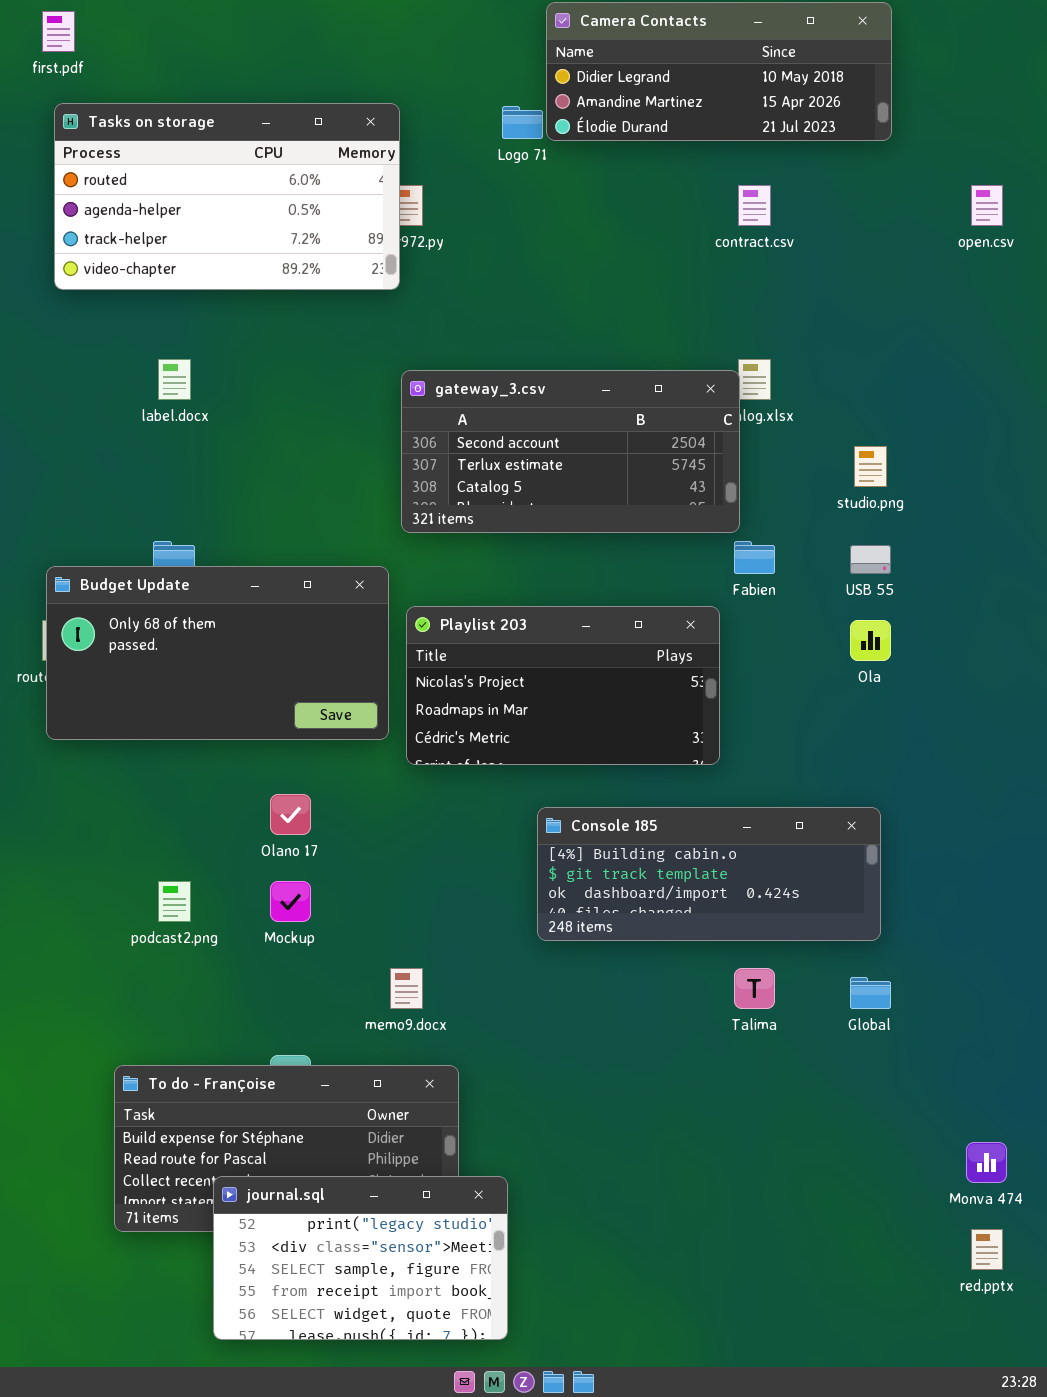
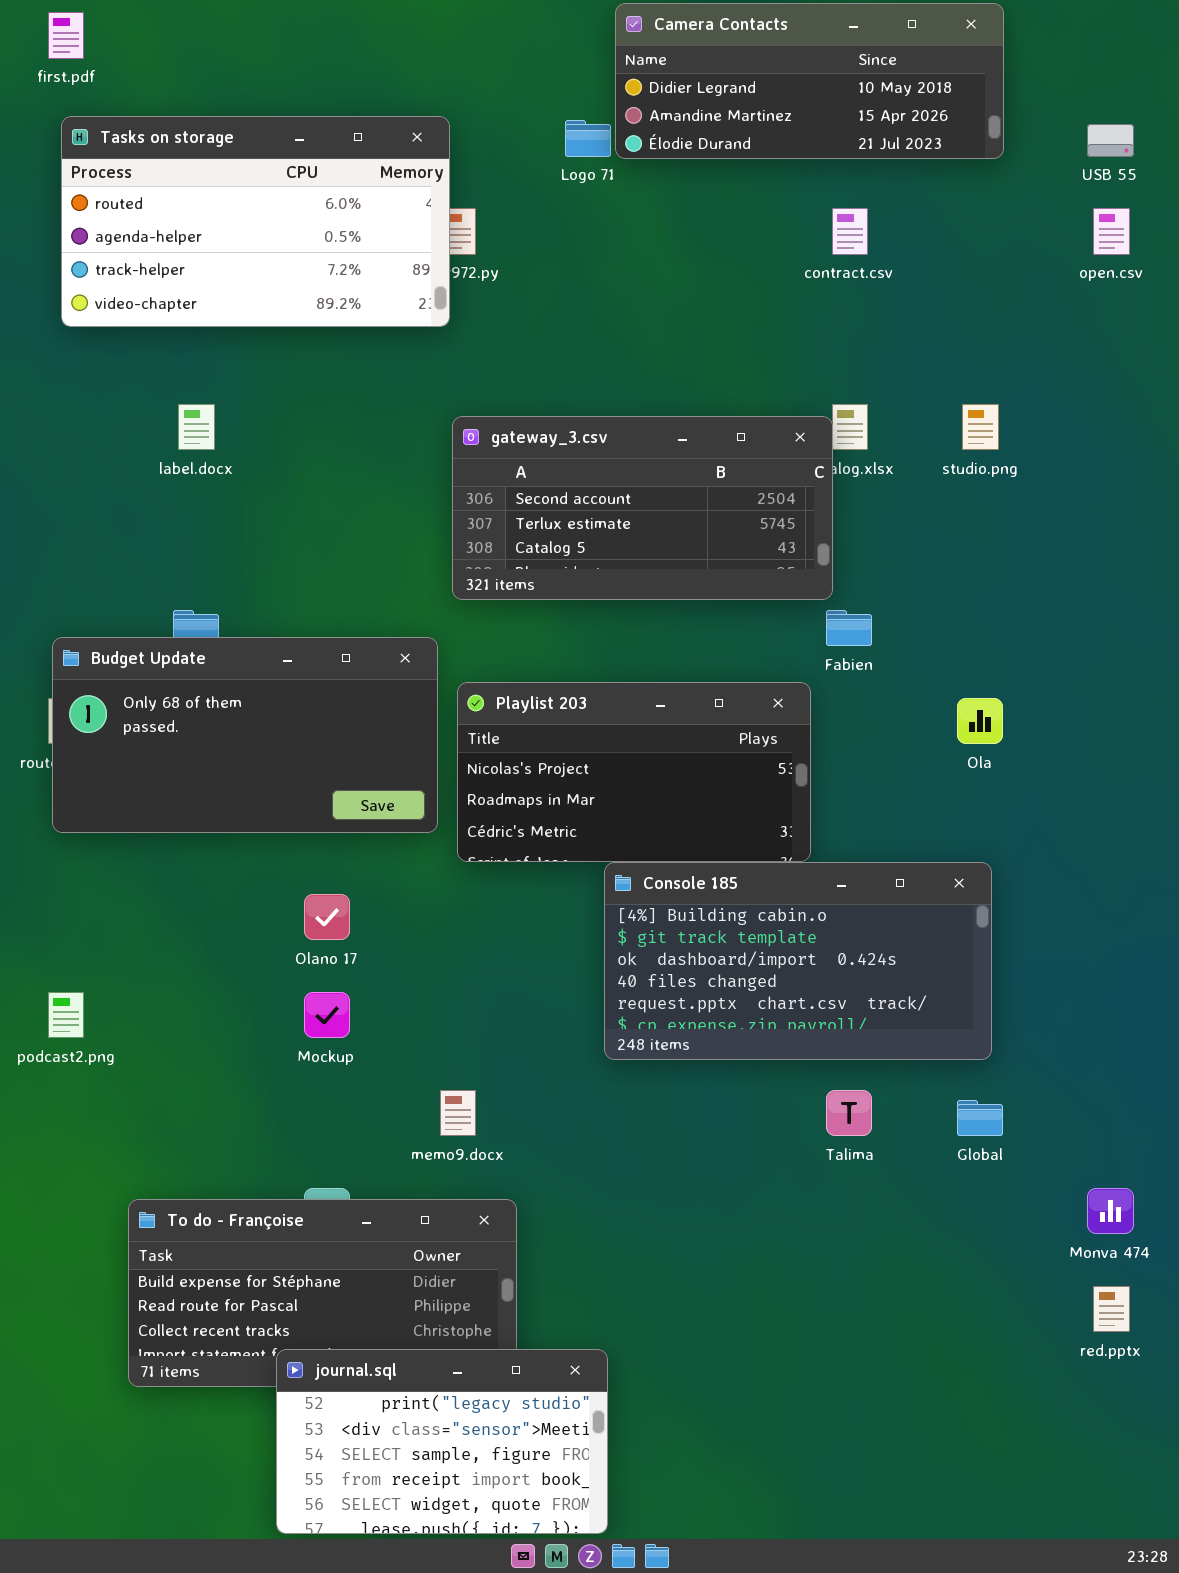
studio.png: [854,446,887,487] -> [962,404,999,450], moved
USB 55: [850,545,891,574] -> [1087,124,1134,157], moved
Console 185: [537,807,881,941] -> [604,862,992,1060], resized
podcast2.png: [158,881,191,922] -> [48,992,84,1038], moved
Monva 474: [966,1142,1007,1183] -> [1087,1188,1134,1234], moved
journal.sql: [213,1176,508,1340] -> [276,1349,608,1534], moved
red.pptx: [971,1229,1003,1270] -> [1093,1286,1130,1332], moved

